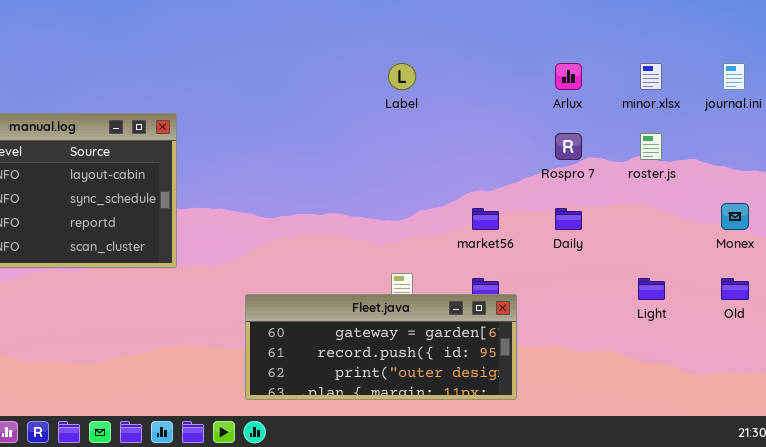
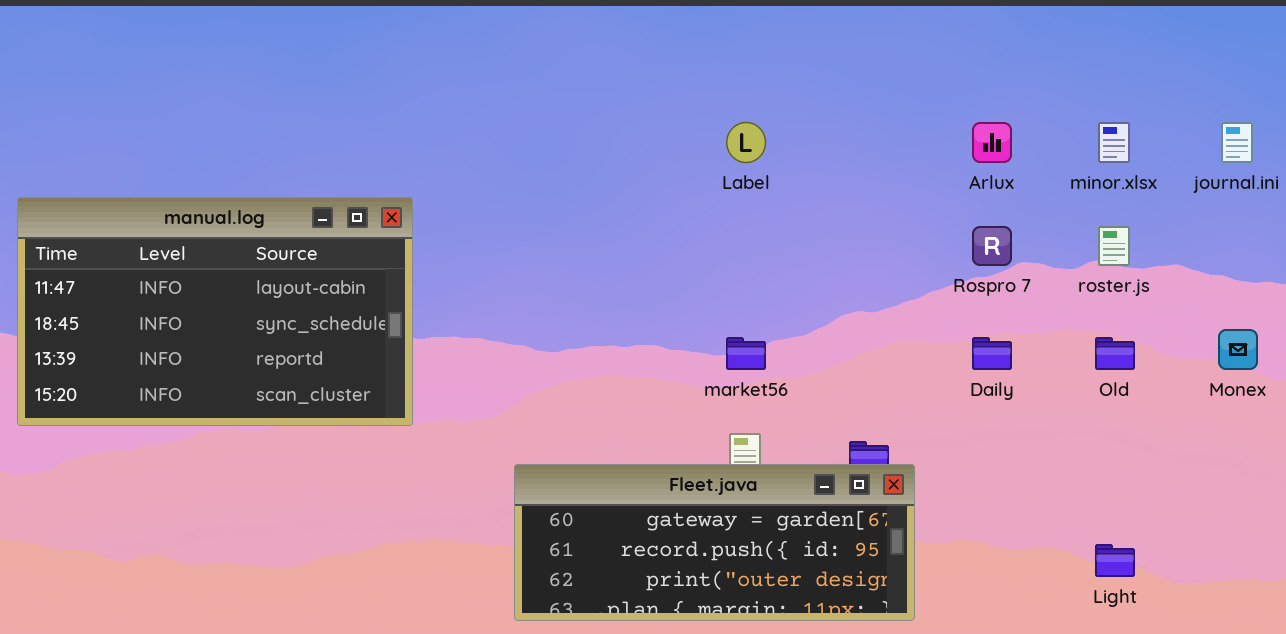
market56: [472,208,499,230] -> [726,337,766,370], moved
Light: [638,278,665,300] -> [1095,544,1135,577], moved
Old: [721,278,749,300] -> [1095,337,1135,370], moved

